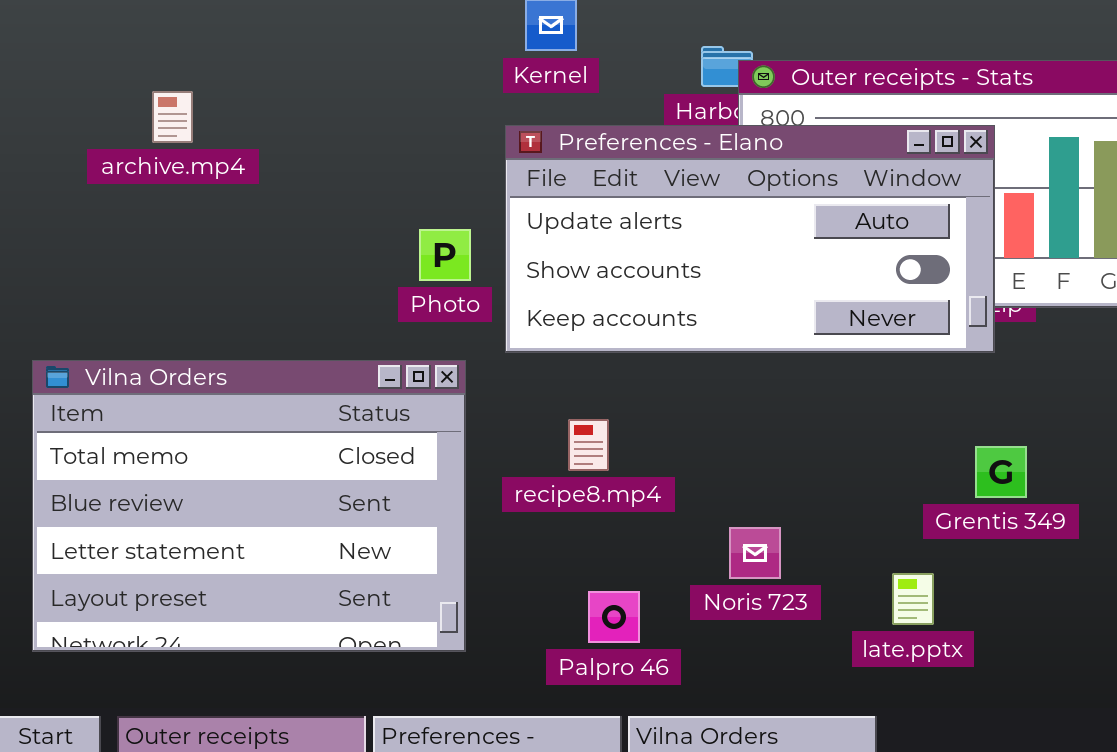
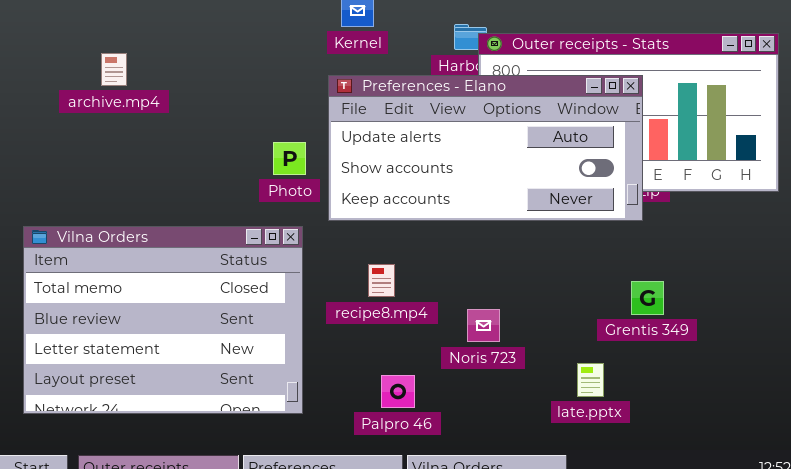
Noris 723: [729,527,781,579] -> [467,309,500,342], moved

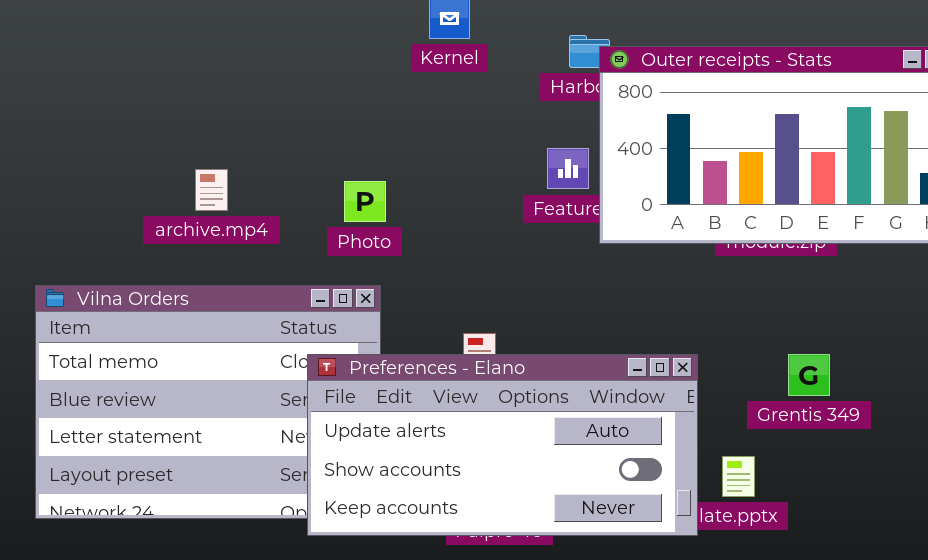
archive.mp4: [101,53,127,86] -> [195,169,228,211], moved
Preferences - Elano: [328,75,643,221] -> [307,354,698,536], moved

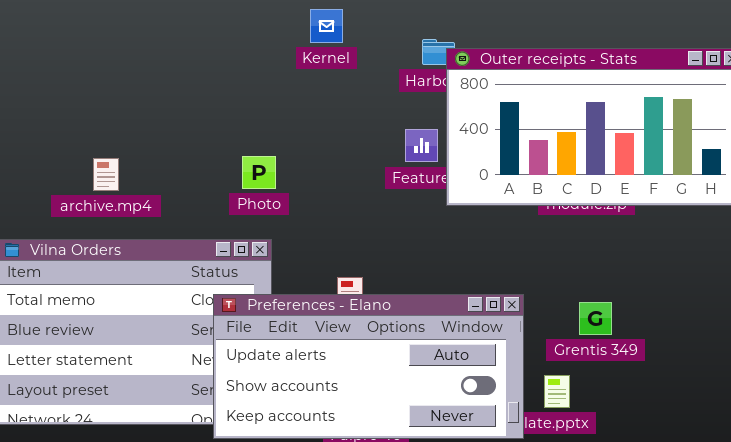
archive.mp4: [195,169,228,211] -> [93,158,119,191], moved
Grentis 349: [788,354,830,396] -> [579,302,612,335], moved

